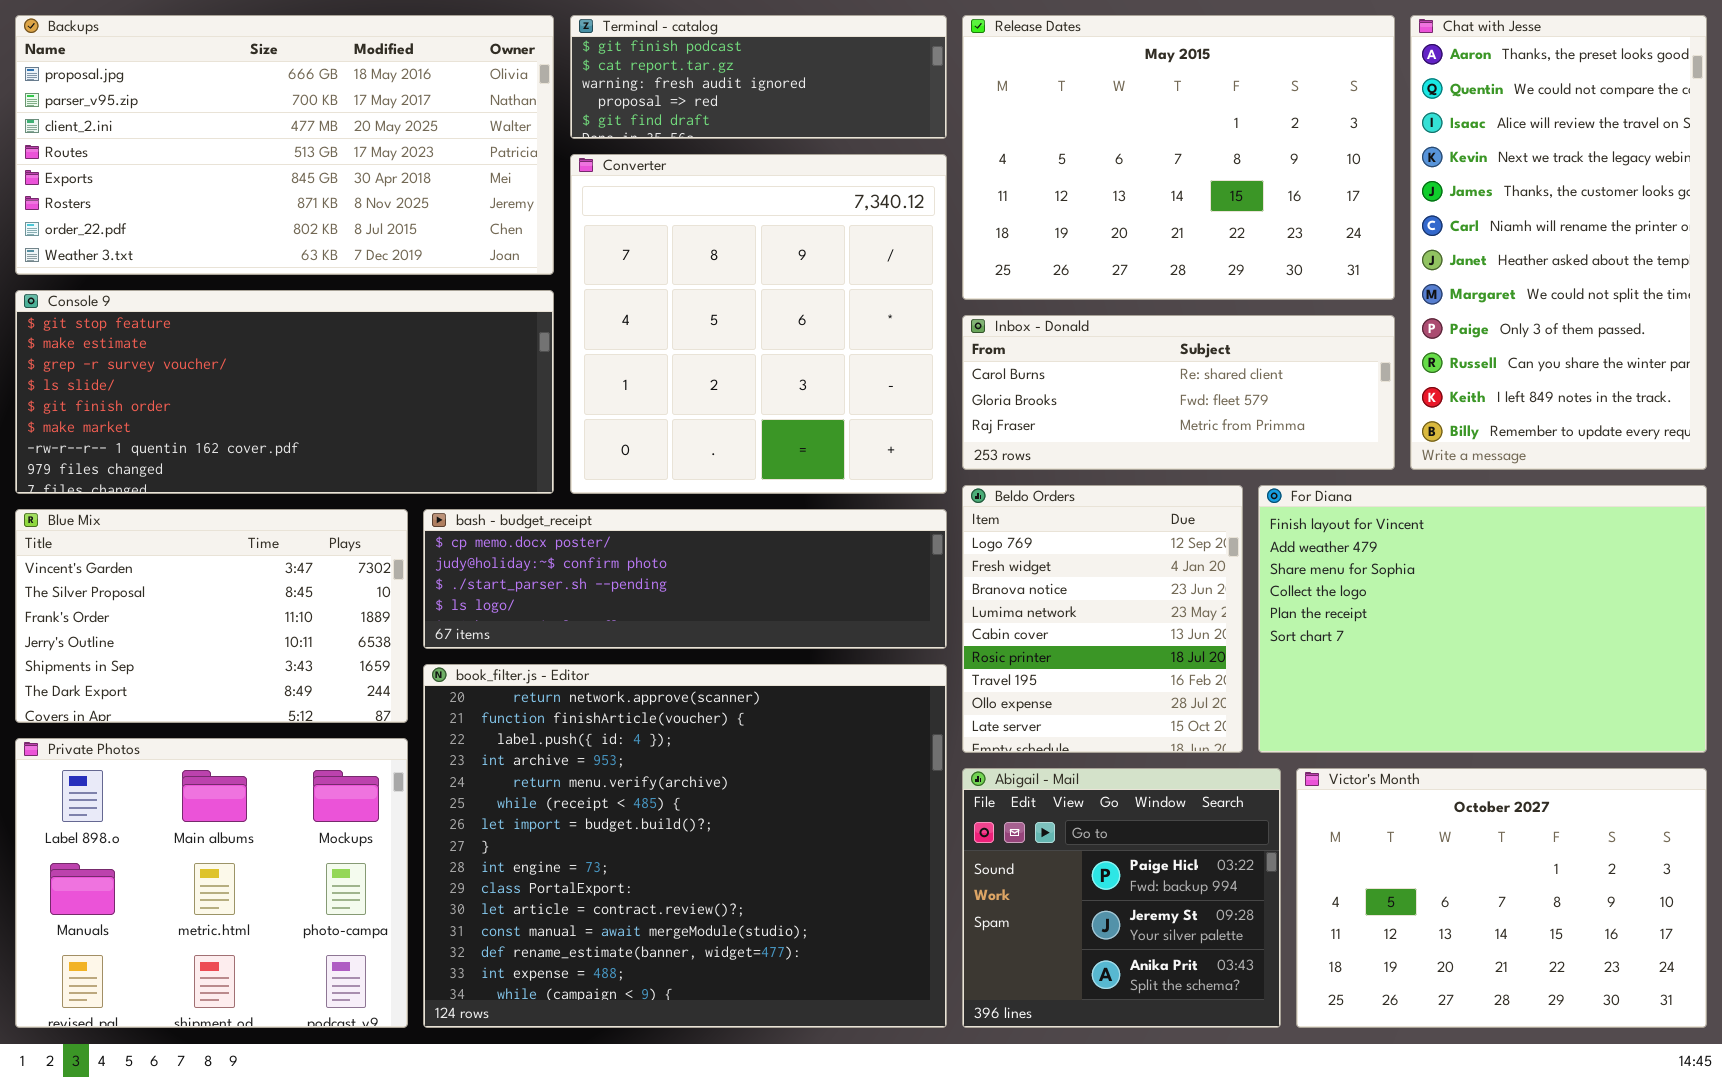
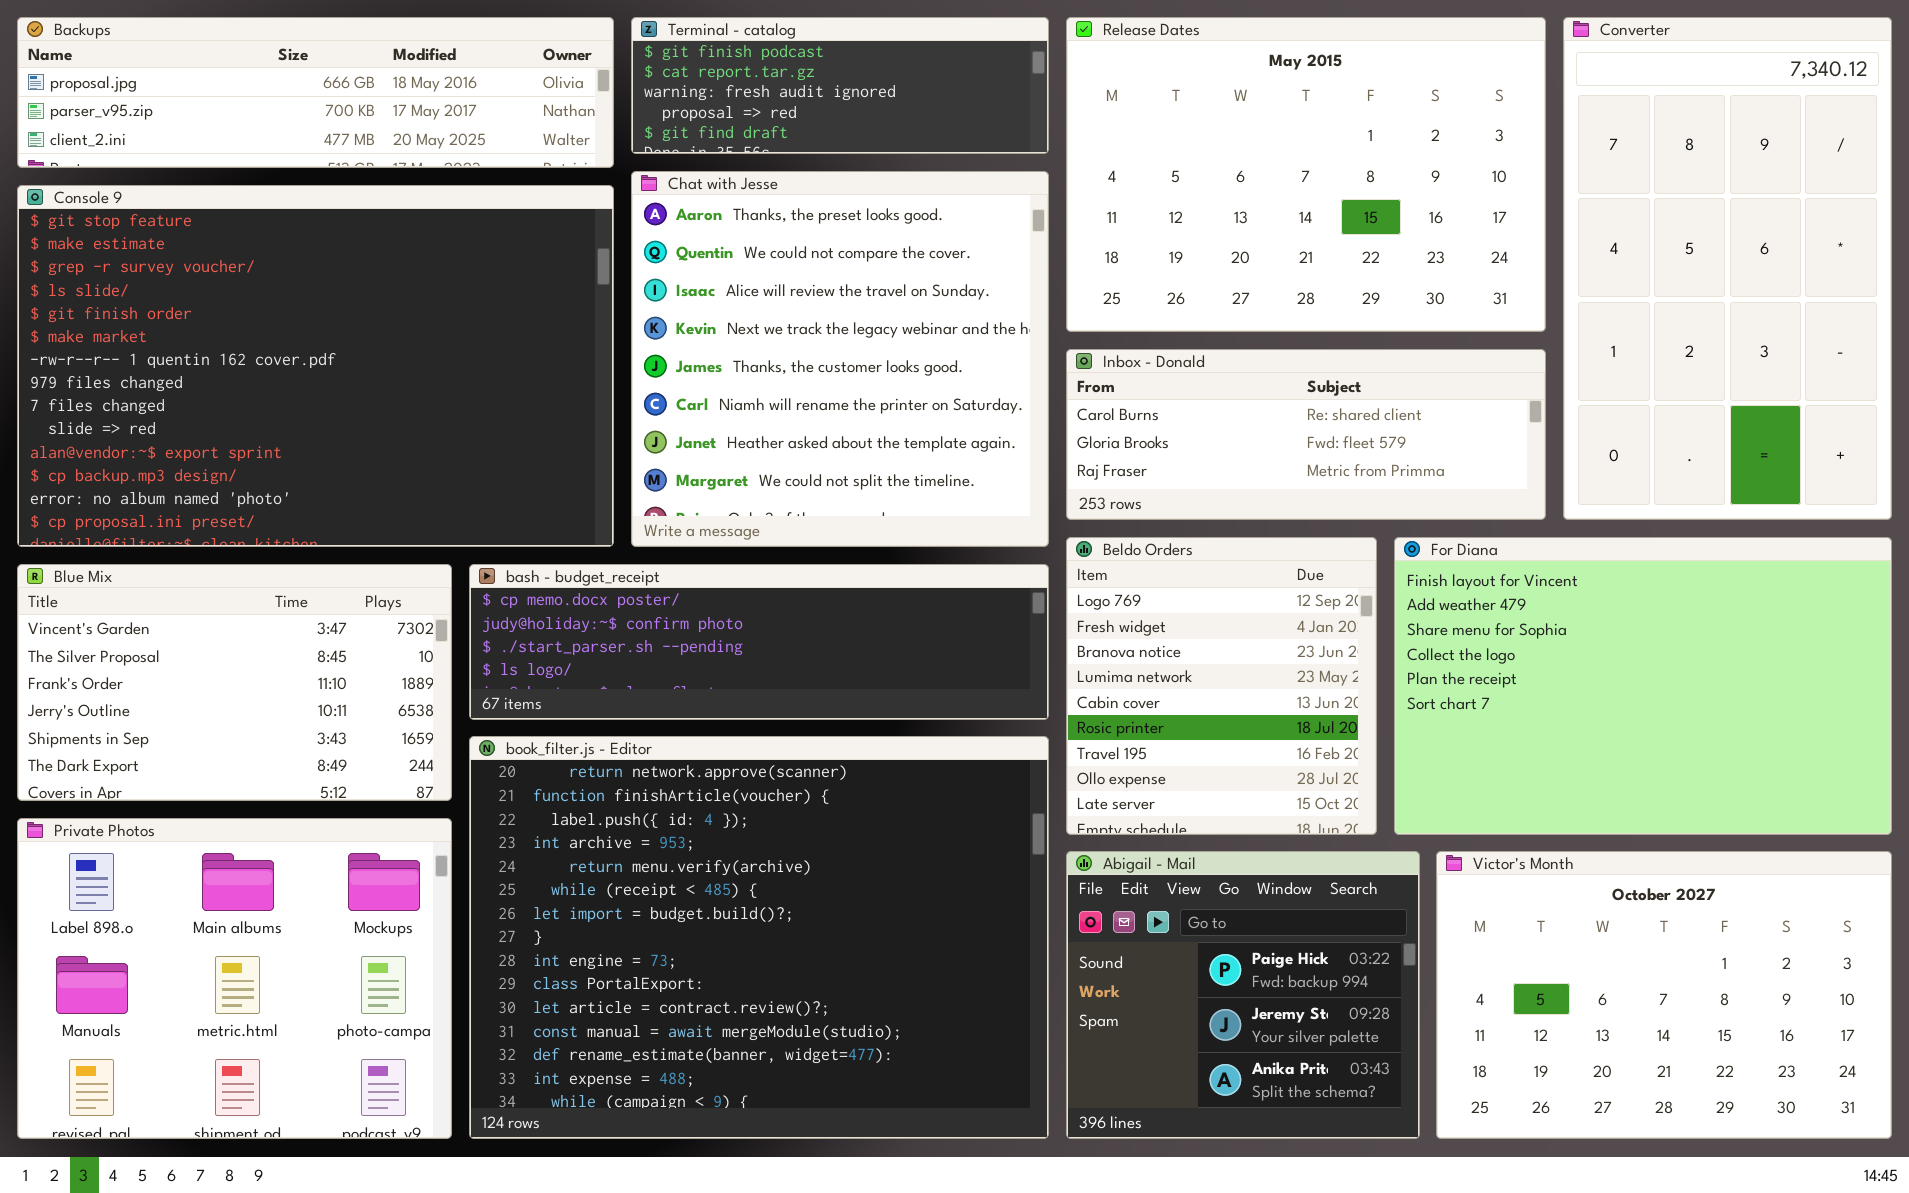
Backups: [15,15,554,275] -> [17,17,614,168], resized
Chat with Jesse: [1410,15,1707,470] -> [631,171,1049,547], moved, resized
Converter: [570,154,947,494] -> [1563,17,1892,520], moved, resized
Console 9: [15,290,554,494] -> [17,185,614,547], resized

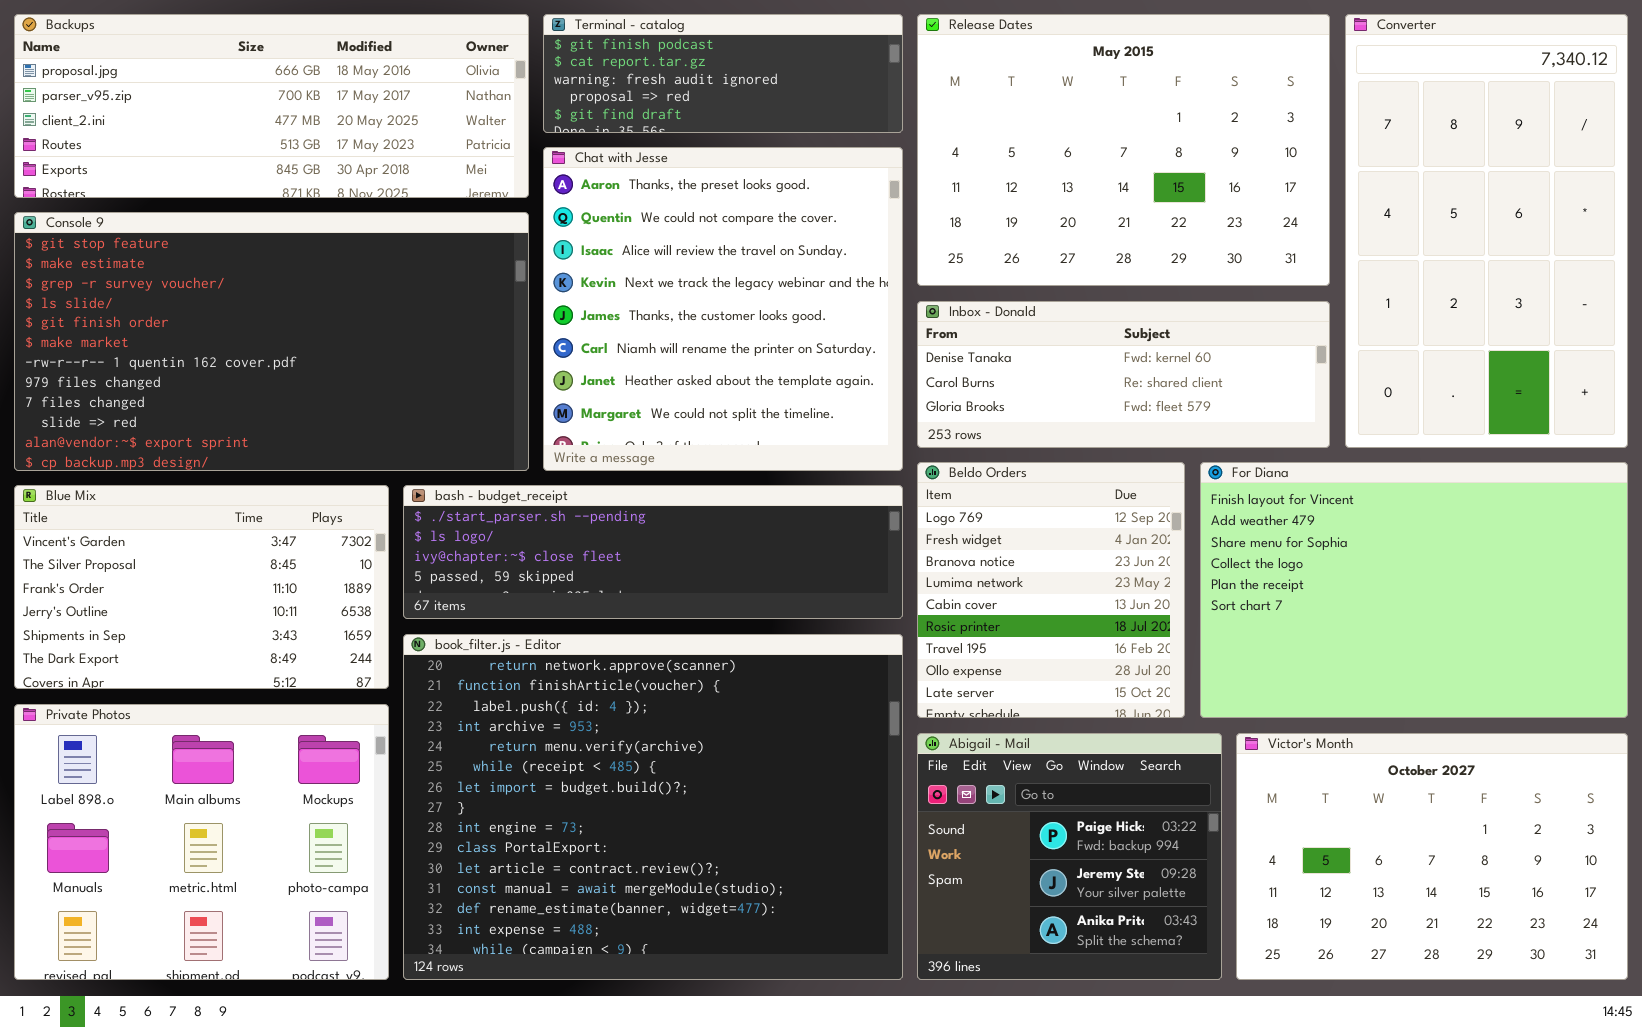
Backups: [17,17,614,168] -> [14,14,529,198], resized
Console 9: [17,185,614,547] -> [14,212,529,471], resized
Inbox - Donald: [1066,349,1546,520] -> [917,301,1330,448], scrolled up 1 row
bash - budget_receipt: [469,564,1049,720] -> [403,485,903,619], scrolled down 2 rows

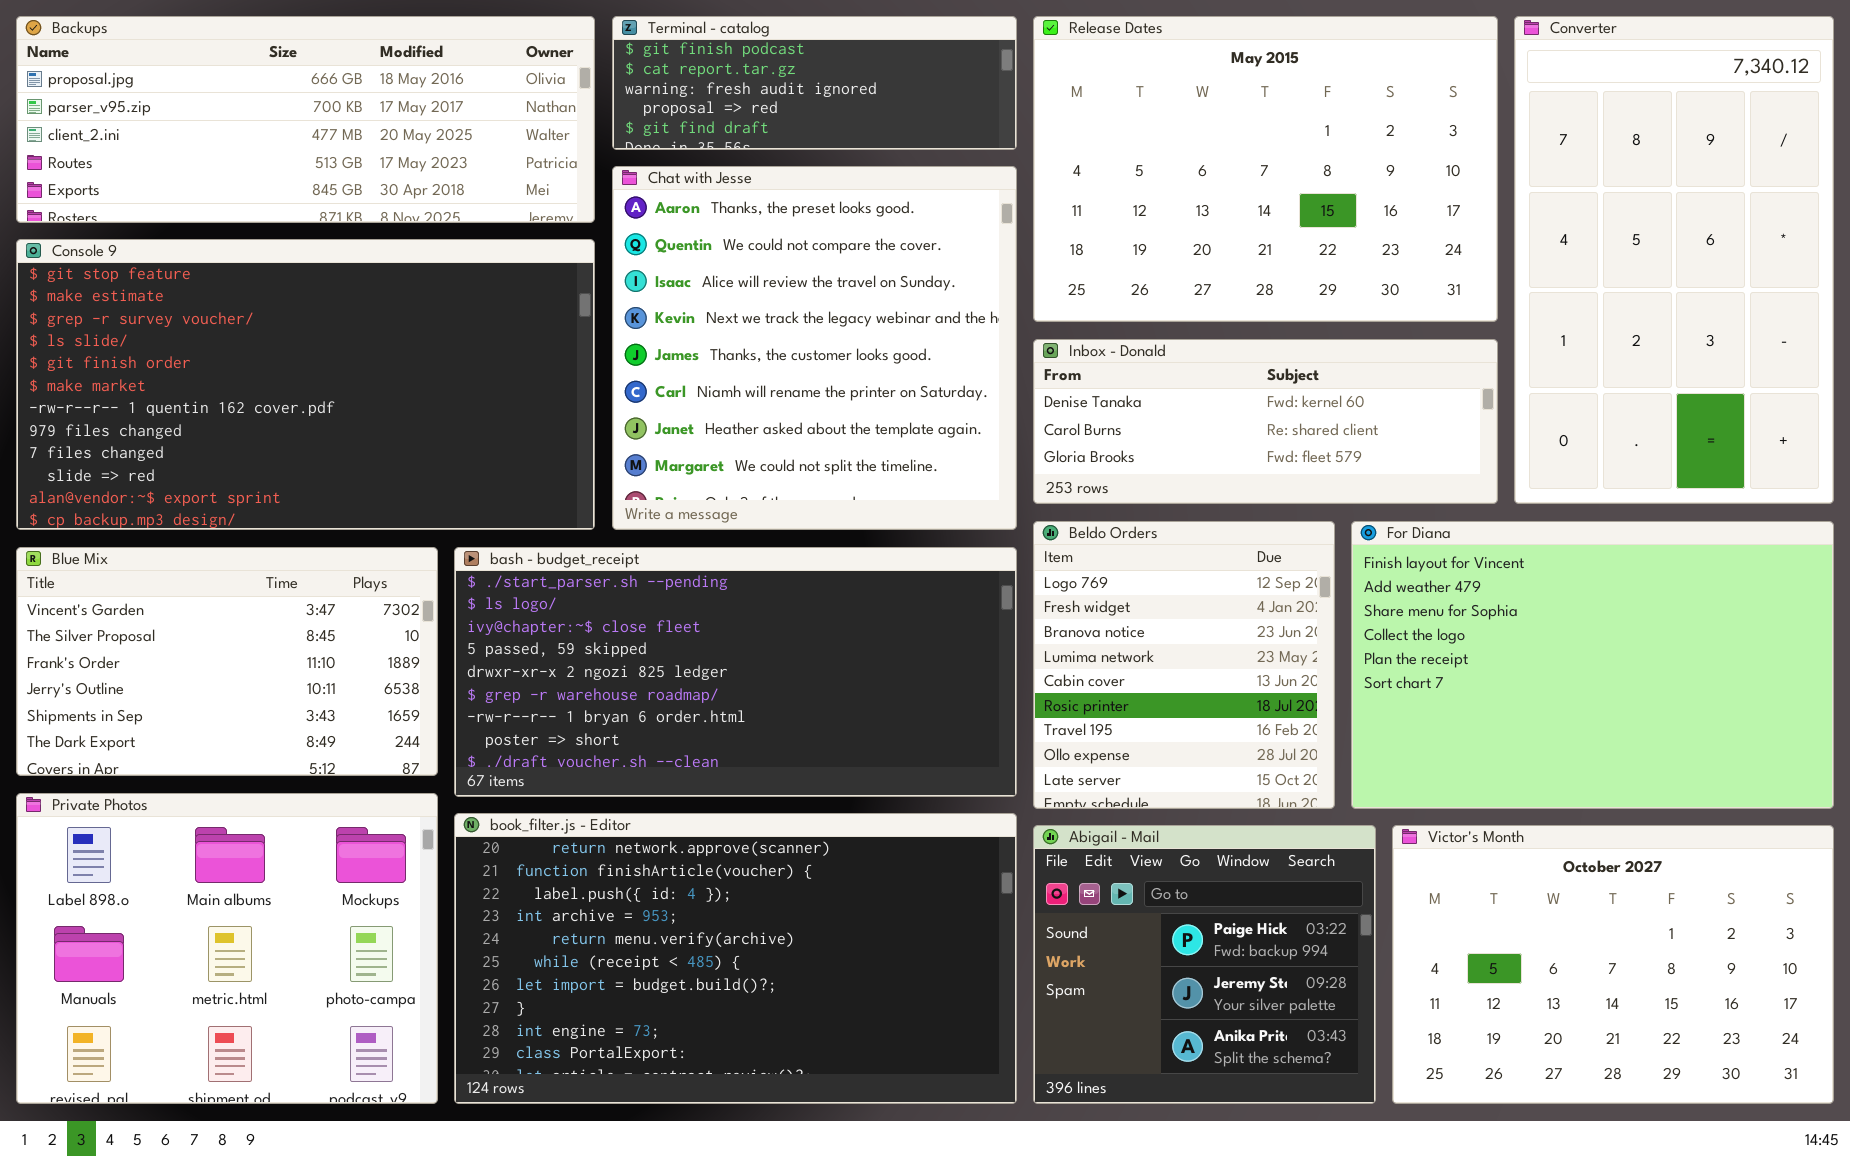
bash - budget_receipt: [403,485,903,619] -> [454,547,1017,797], resized
book_filter.js - Editor: [403,634,903,980] -> [454,813,1017,1104], resized

